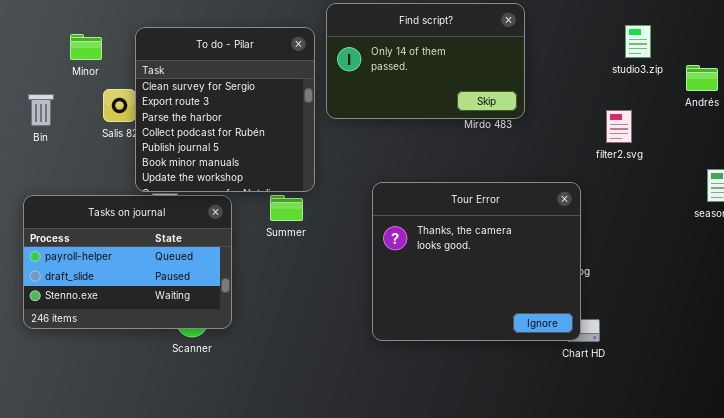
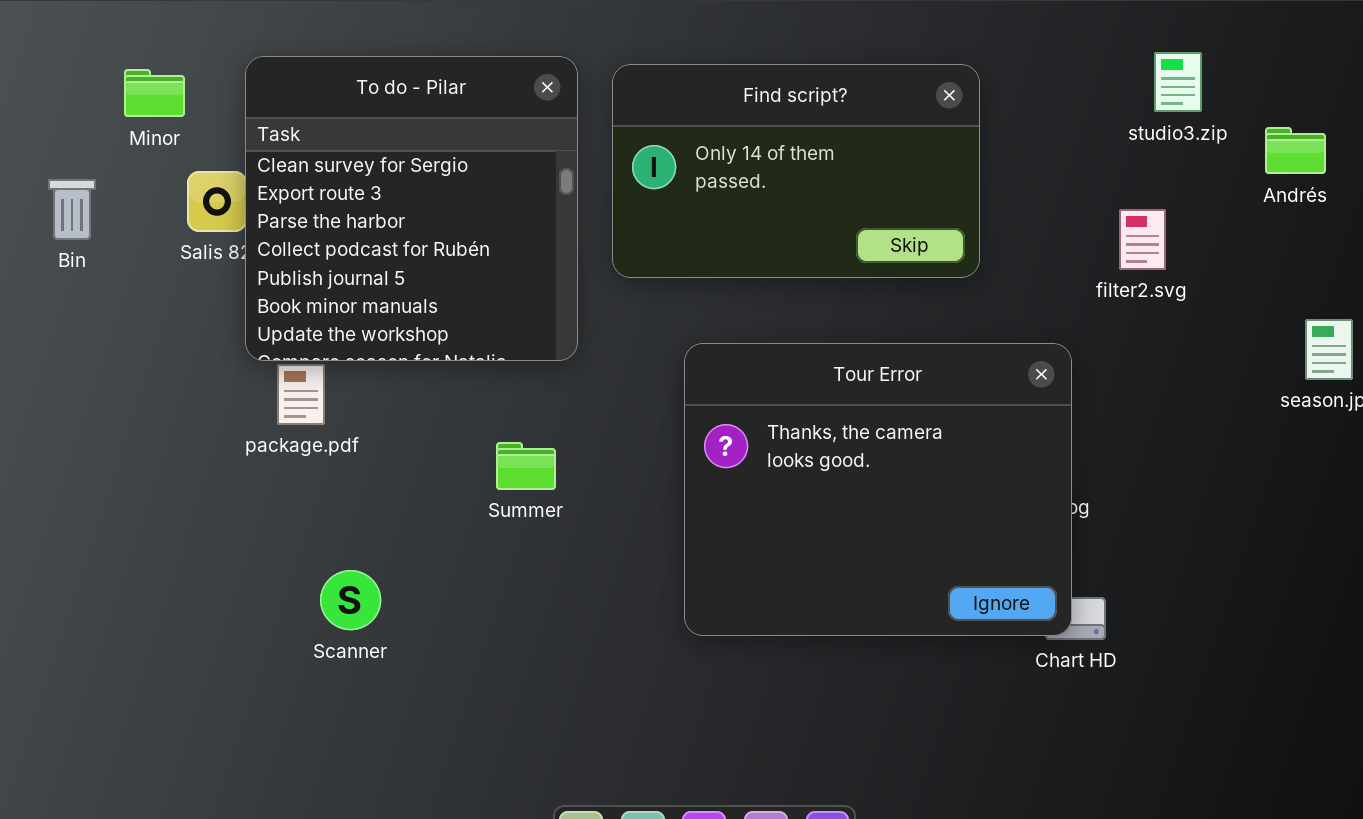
Find script?: [326,3,525,119] -> [612,64,980,278], moved
Tasks on journal: [23,195,232,329] -> none, closed
Summer: [270,195,303,221] -> [496,442,556,490], moved

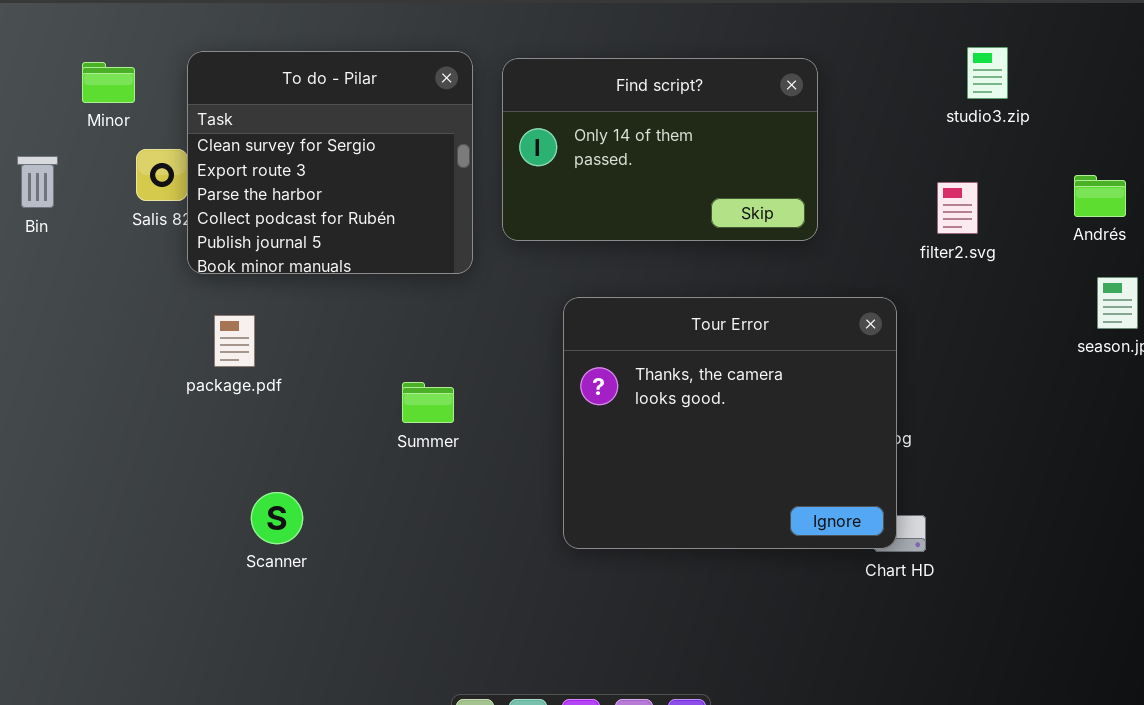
To do - Pilar: [245,56,578,361] -> [187,51,473,274], resized
Andrés: [1265,127,1326,174] -> [1074,175,1126,217], moved

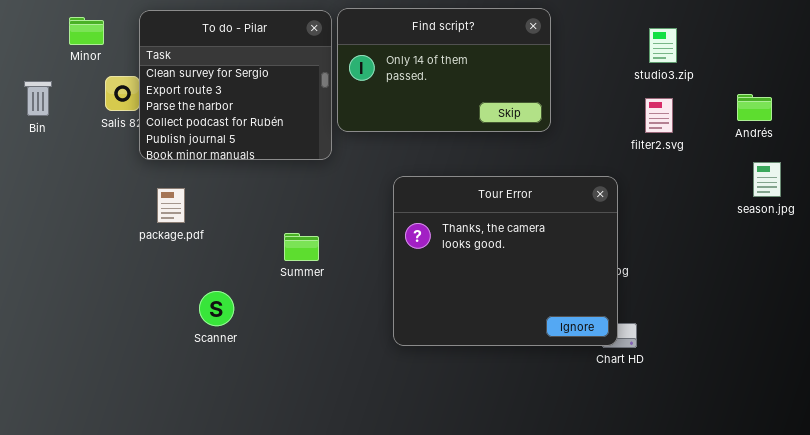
studio3.zip: [967,47,1008,99] -> [649,28,677,63], moved
Find script?: [502,58,818,241] -> [337,8,551,132], moved
Scanner: [251,492,303,544] -> [199,291,234,326], moved

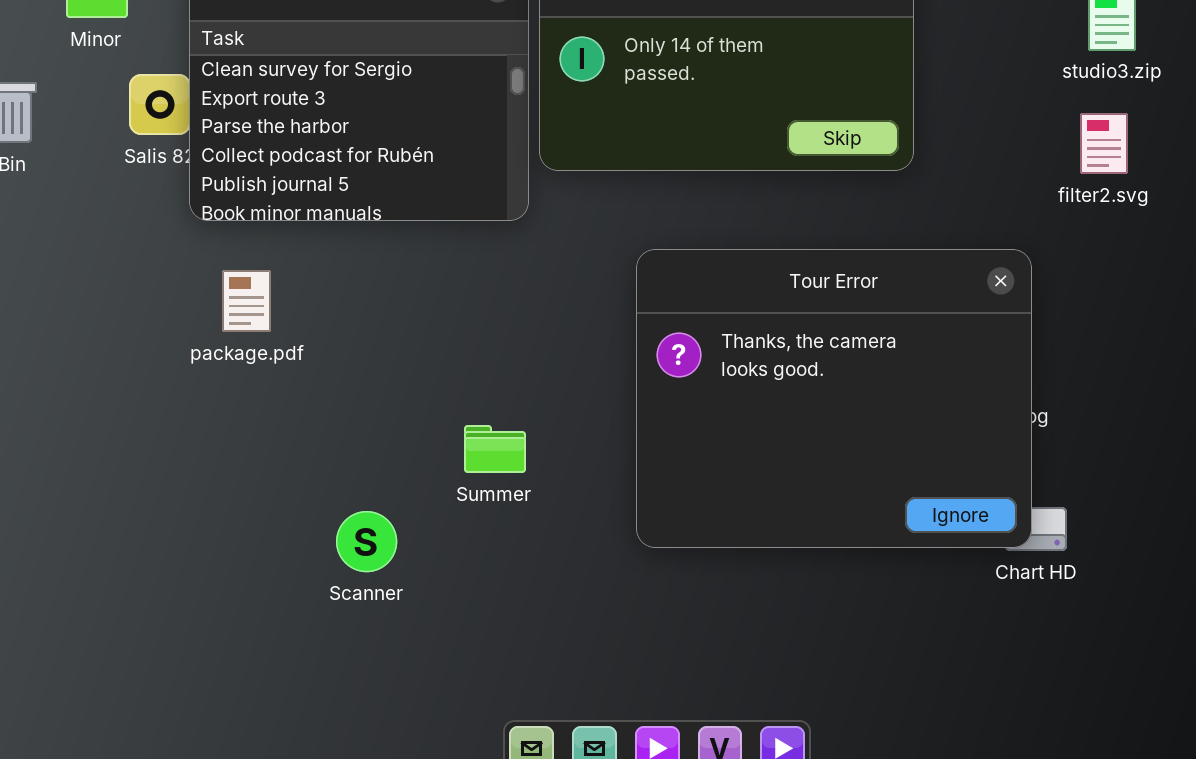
Summer: [284,233,319,261] -> [464,425,526,473], moved
Scanner: [199,291,234,326] -> [336,511,397,572], moved

